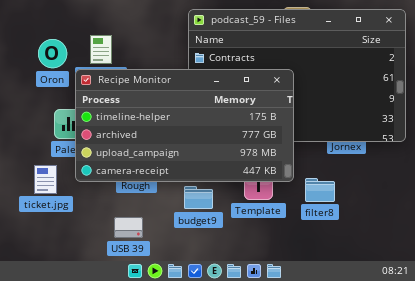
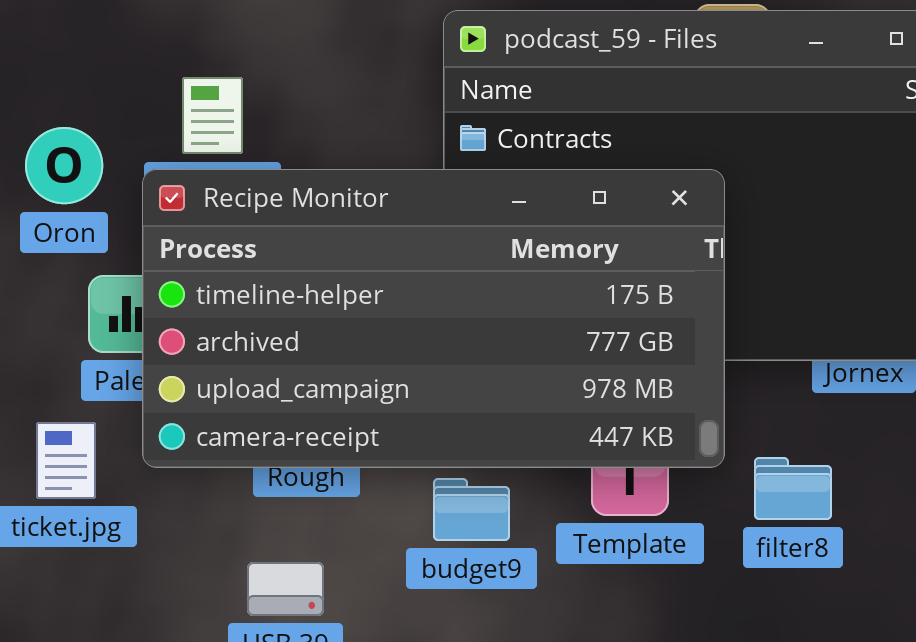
Oron: [38,39,67,68] -> [25,127,103,204], moved

